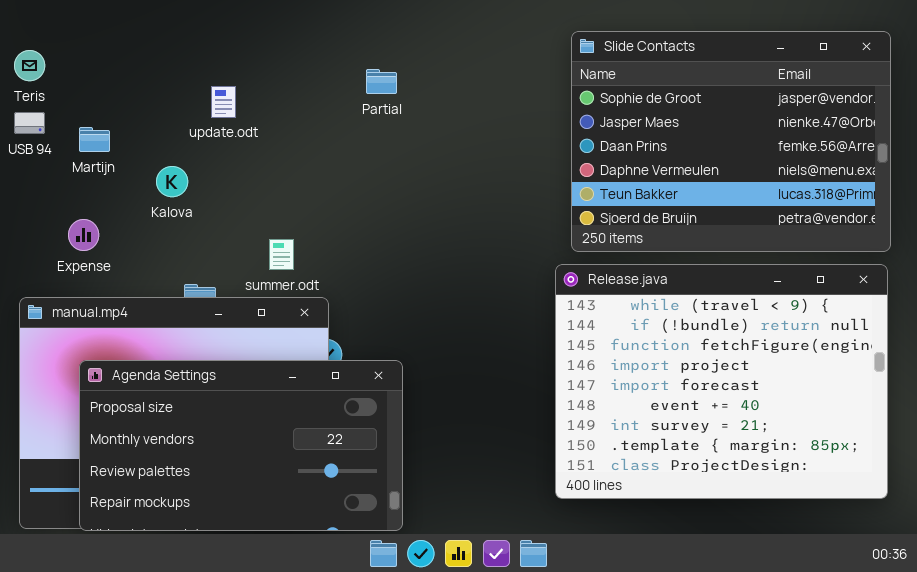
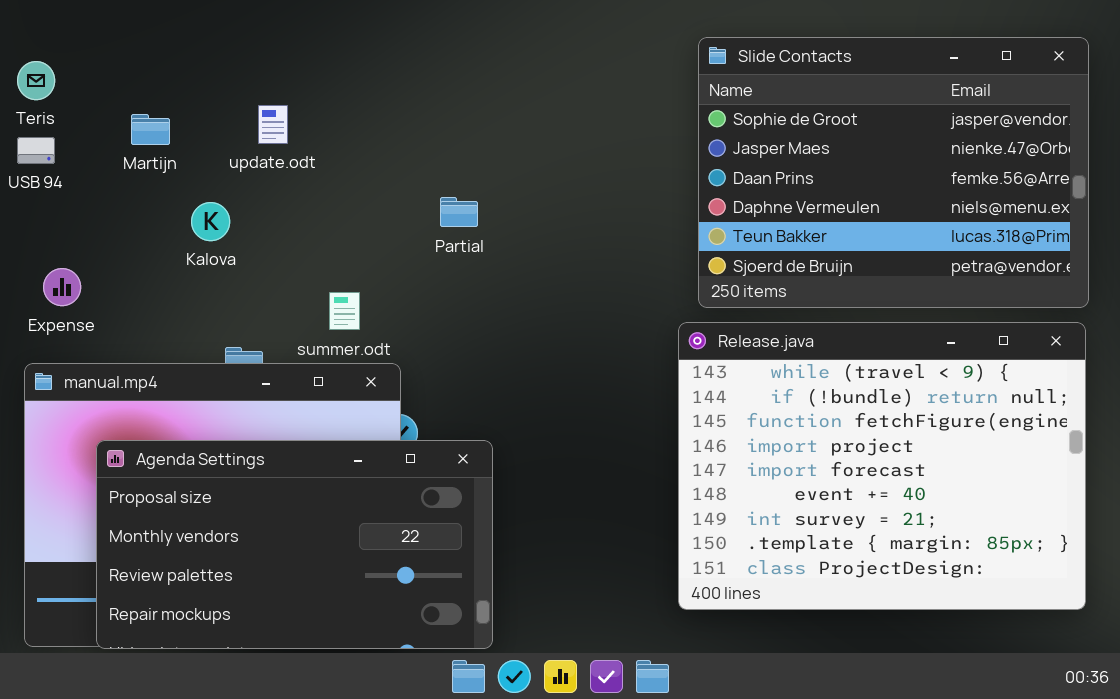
Partial: [366,69,397,94] -> [440,197,478,227], moved
Martijn: [79,127,110,152] -> [131,114,170,145], moved
Expense: [68,219,99,251] -> [43,268,81,306], moved

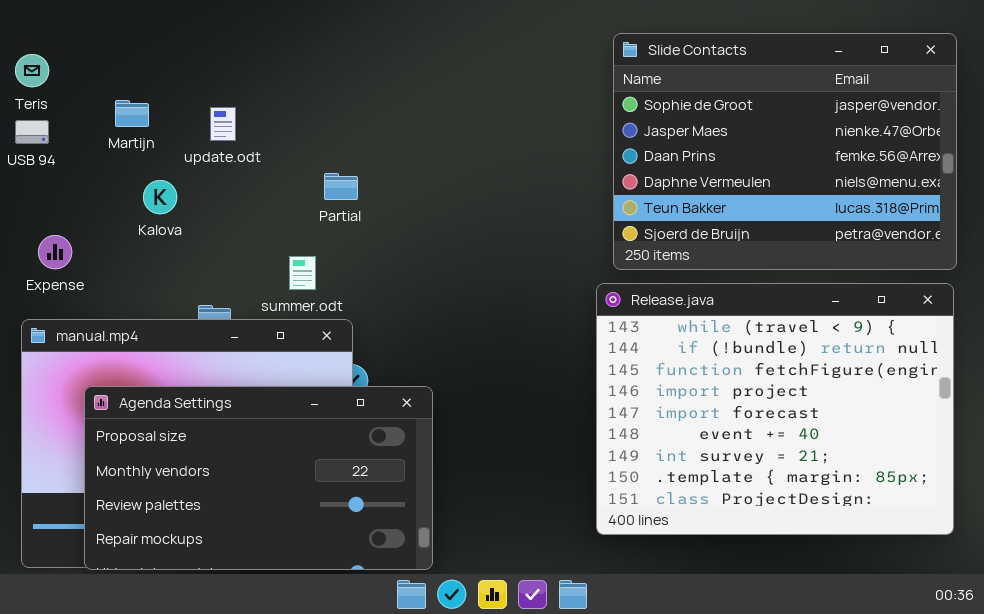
update.odt: [258,105,288,144] -> [210,107,236,141], moved
Partial: [440,197,478,227] -> [324,173,358,200], moved
Kalova: [191,202,230,241] -> [143,180,177,214], moved

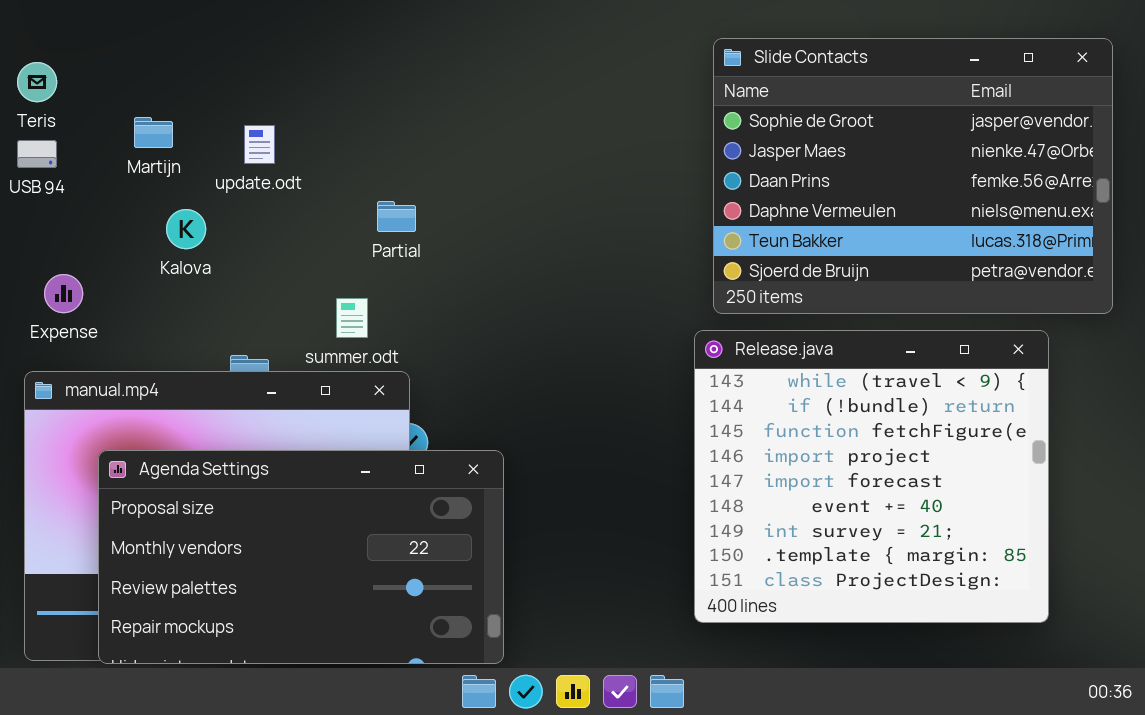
Release.java: [596,283,954,535] -> [694,330,1049,623], resized

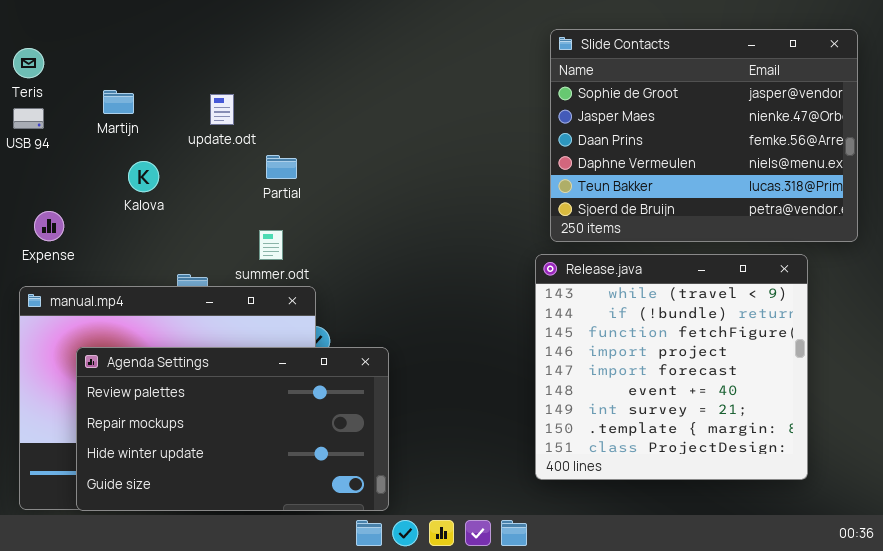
update.odt: [244,125,275,164] -> [210,94,234,125], moved
Partial: [377,201,416,232] -> [266,155,297,179], moved
Agenda Settings: [98,450,504,664] -> [76,347,389,511], scrolled down 2 rows

